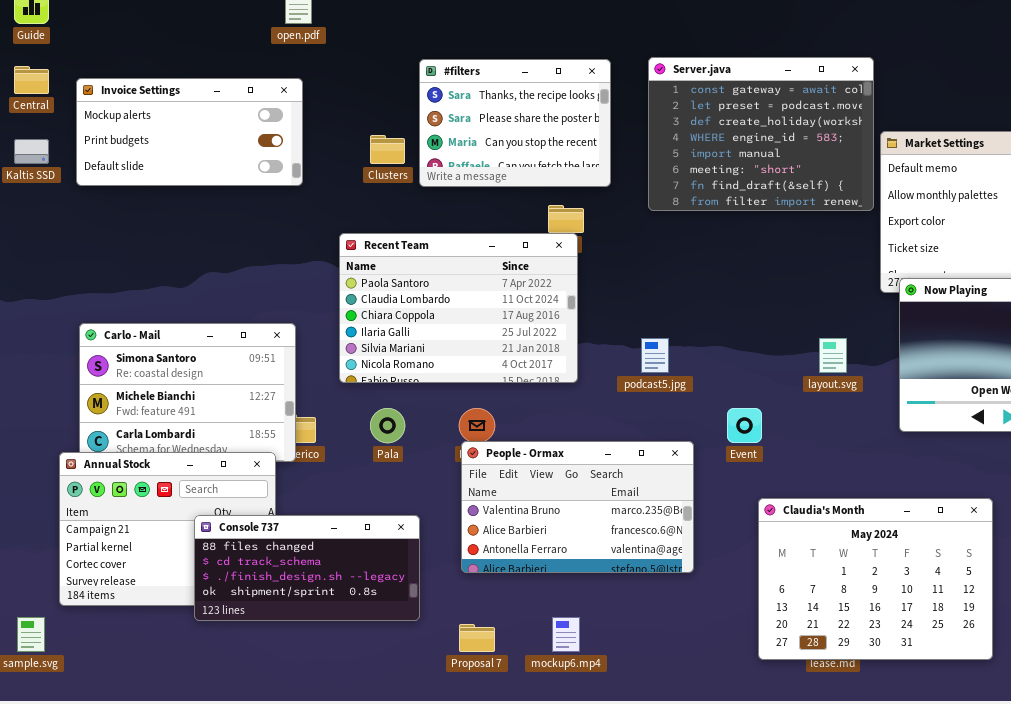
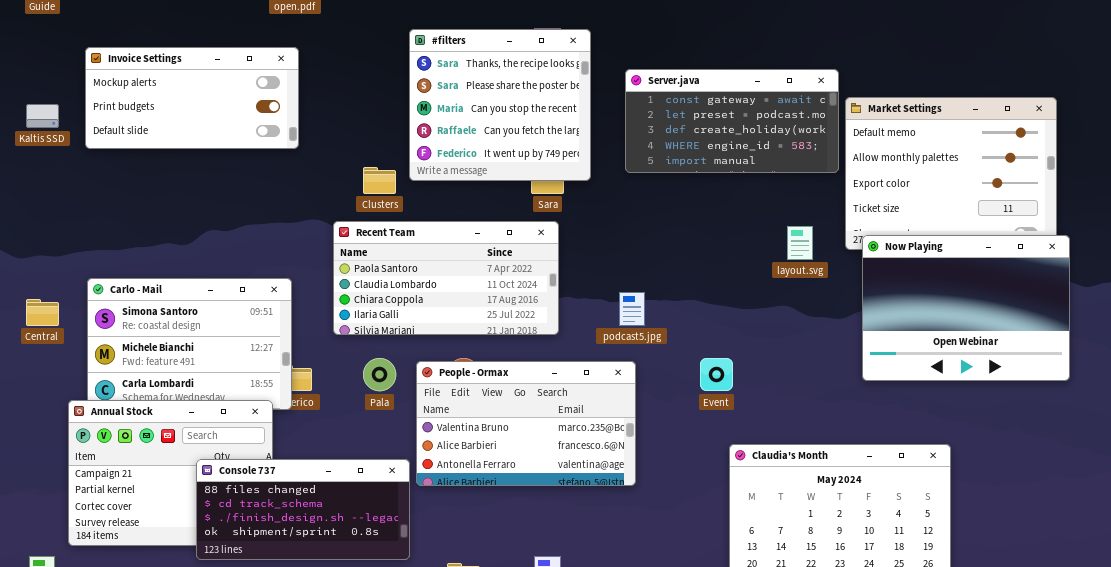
Server.java: [648,57,874,211] -> [625,69,839,173], resized
#filters: [419,59,611,187] -> [409,29,591,181], resized
Central: [14,66,49,94] -> [26,299,59,326], moved
Clusters: [370,135,405,164] -> [363,167,396,194], moved
Recent Team: [339,233,578,383] -> [333,221,559,335], resized
layout.svg: [819,338,847,373] -> [787,226,813,260], moved
People - Ormax: [461,441,694,573] -> [416,361,636,486], moved

